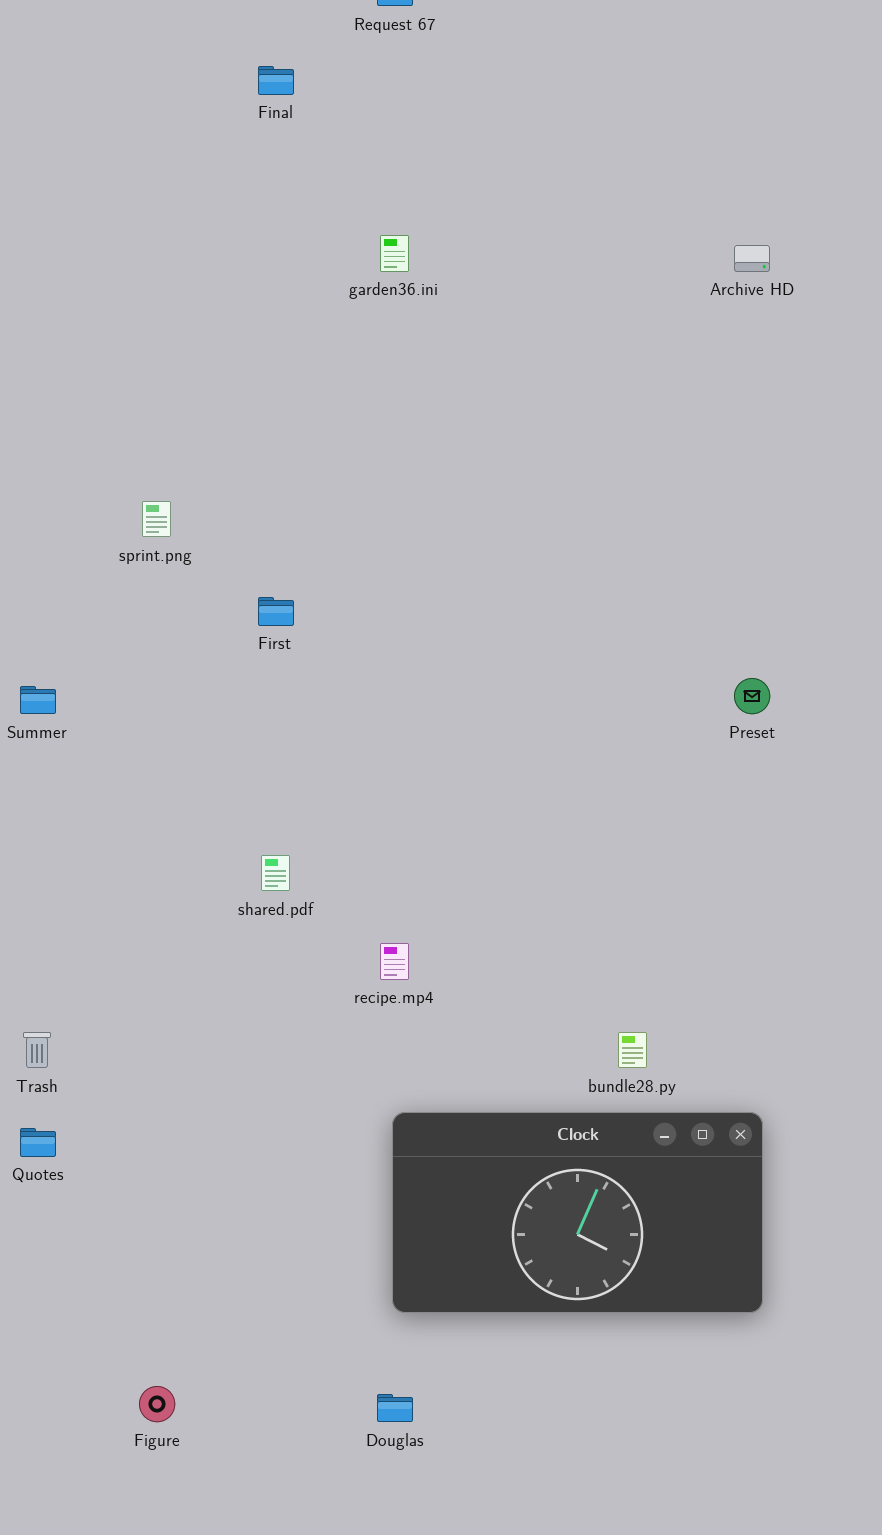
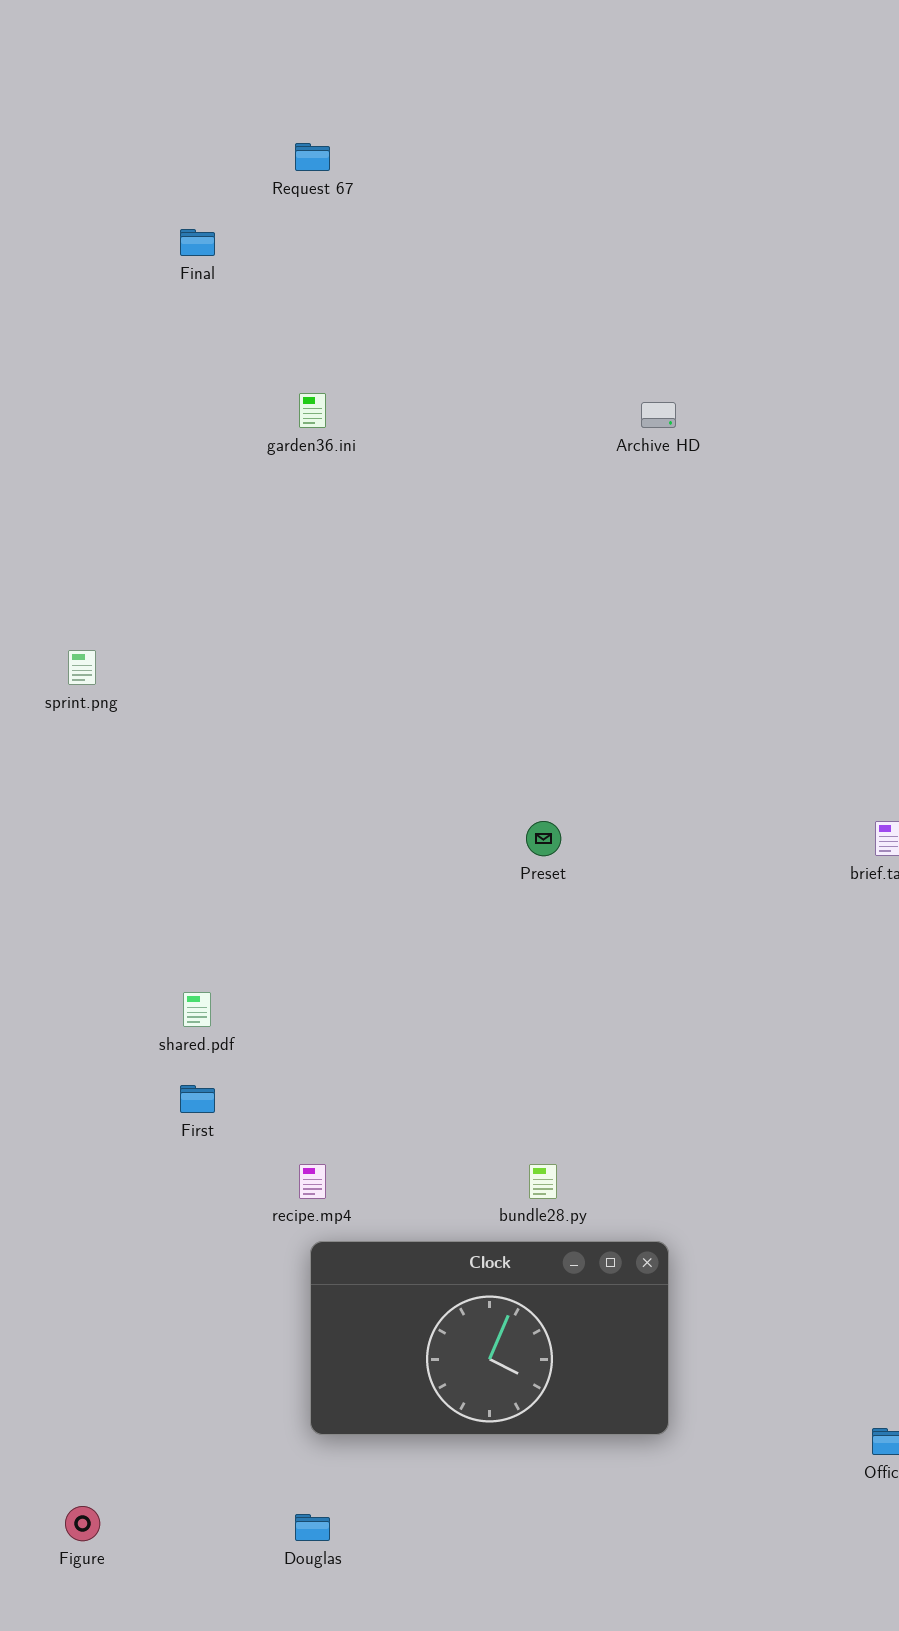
First: [258,597,294,626] -> [180,1085,215,1113], moved
Preset: [734,678,770,714] -> [526,821,561,856], moved
recipe.mp4: [380,943,409,980] -> [299,1164,326,1199], moved

